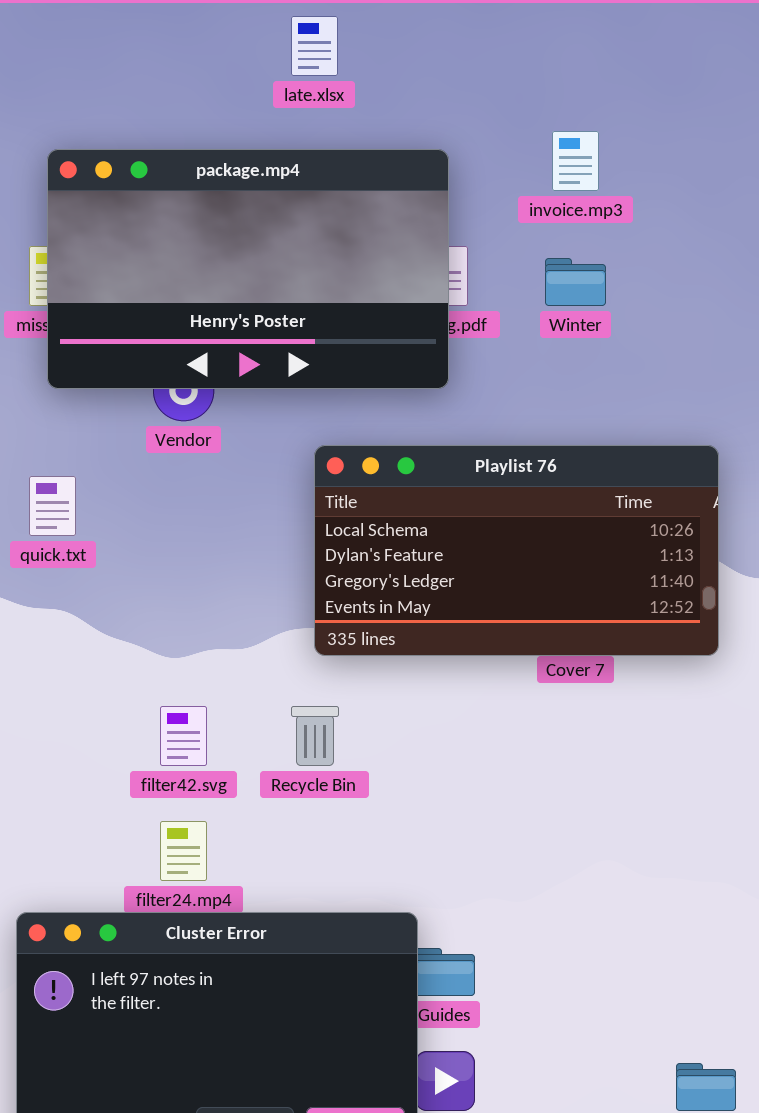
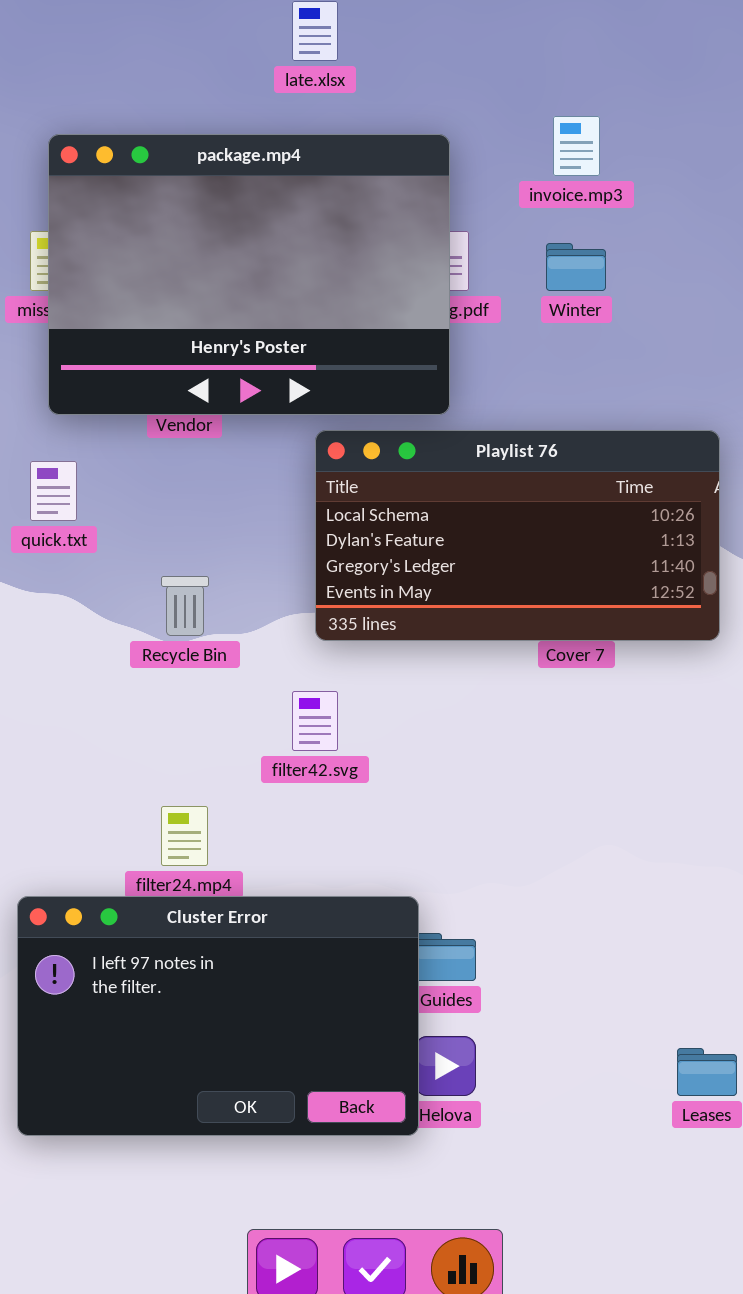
package.mp4: [47,149,449,389] -> [48,134,450,415], resized
filter42.svg: [160,706,207,766] -> [292,691,338,751], moved
Recycle Bin: [291,706,339,766] -> [161,576,209,636], moved

